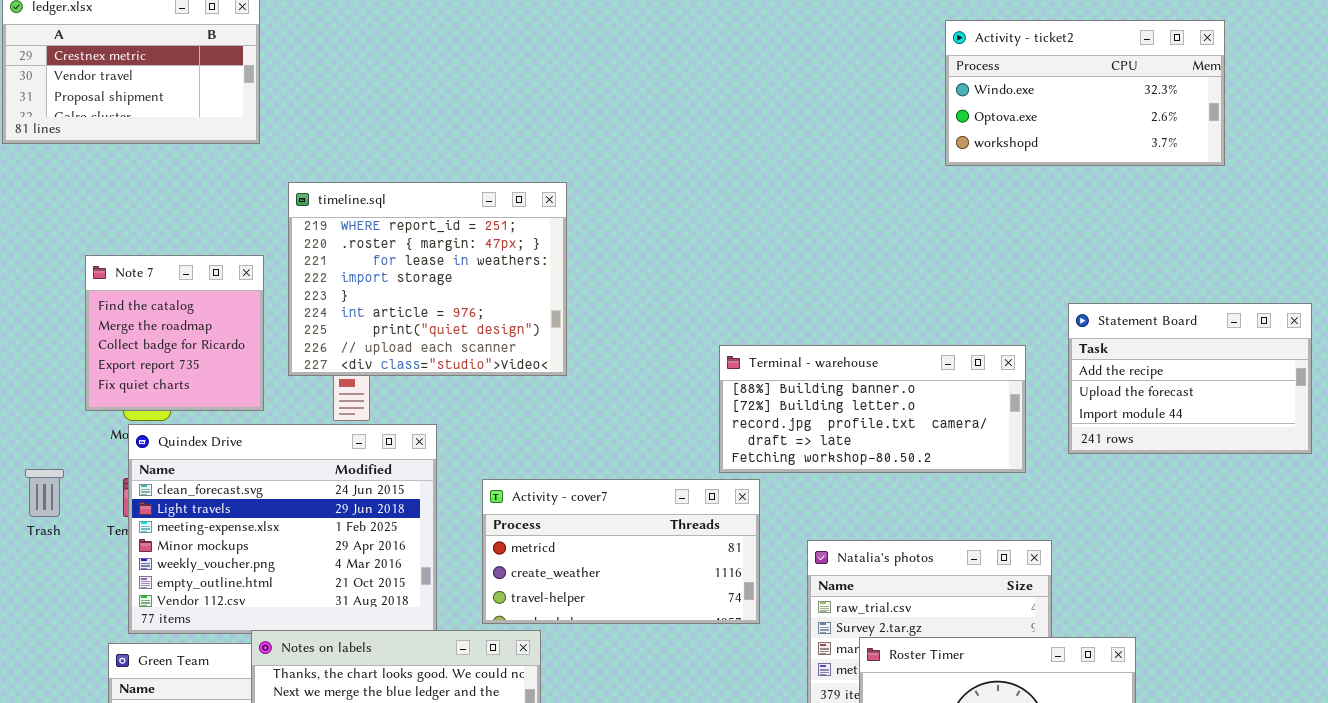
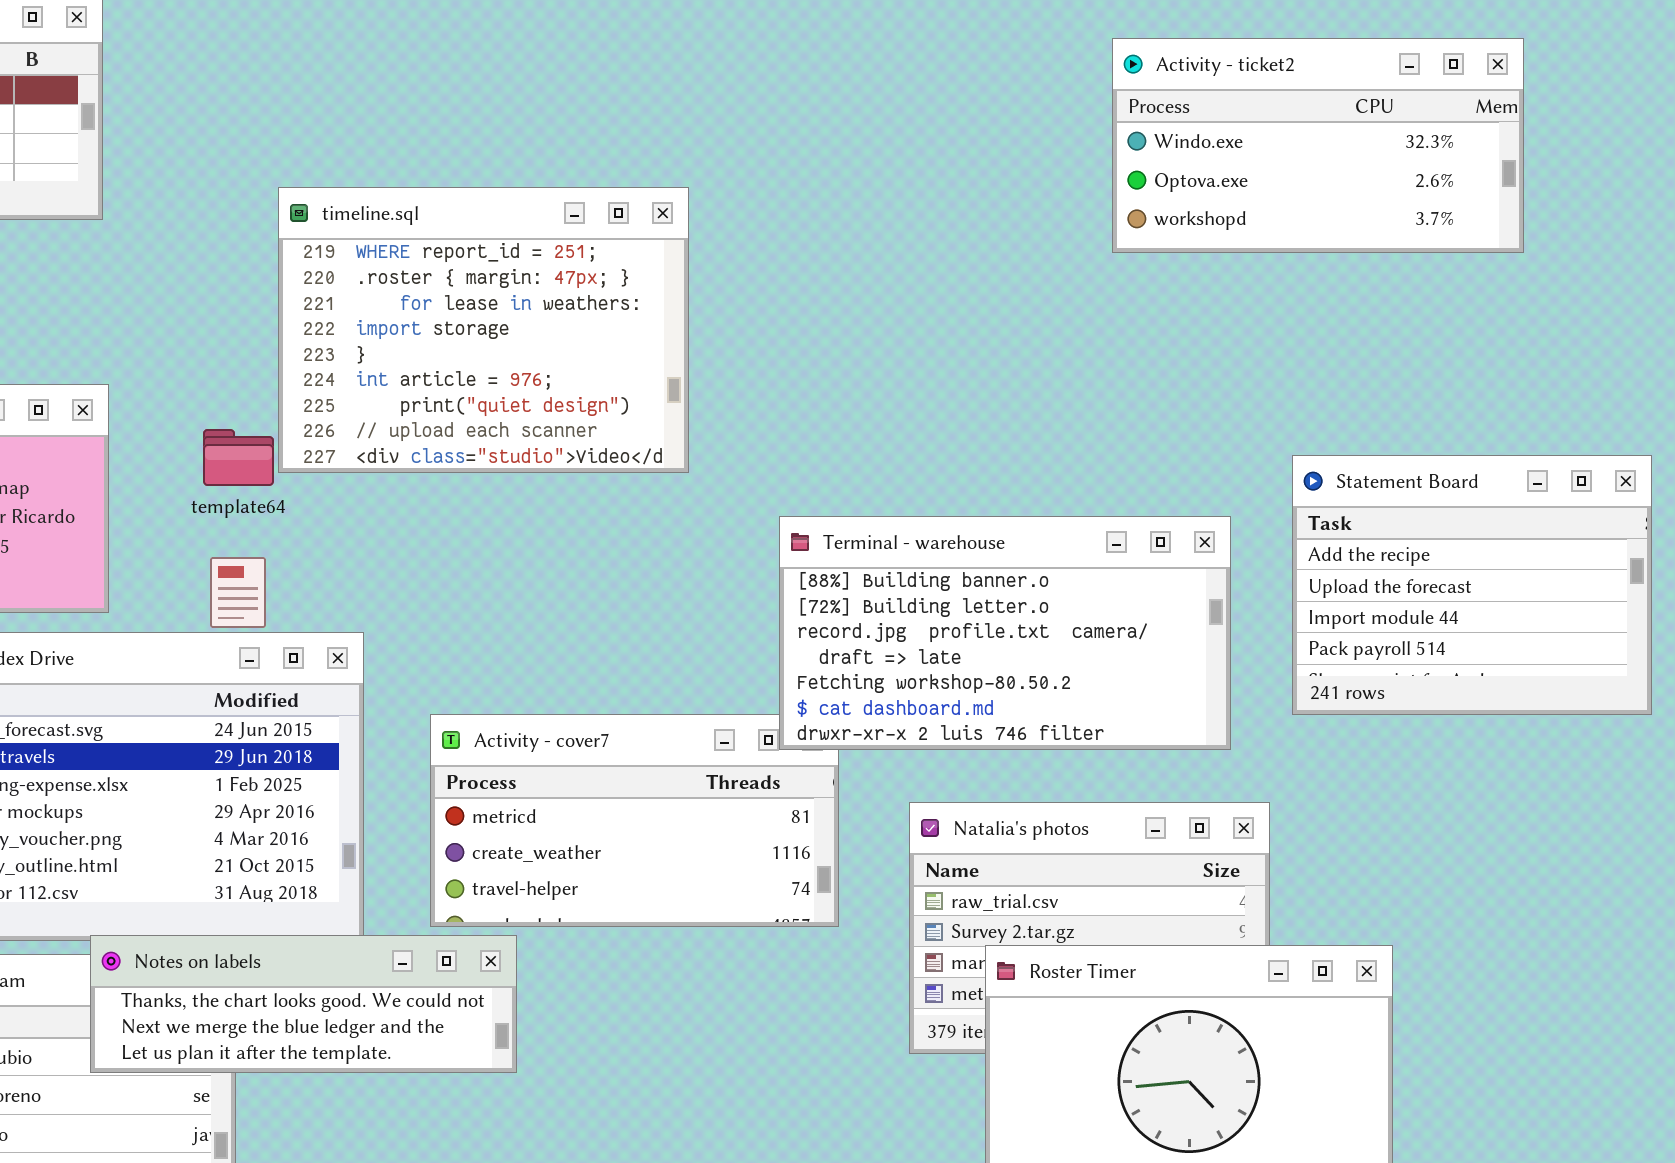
timeline.sql: [288,182,567,376] -> [278,187,689,473], moved
Statement Board: [1068,303,1312,454] -> [1292,455,1652,715], resized
Terminal - warehouse: [719,345,1026,473] -> [779,516,1231,750], resized

